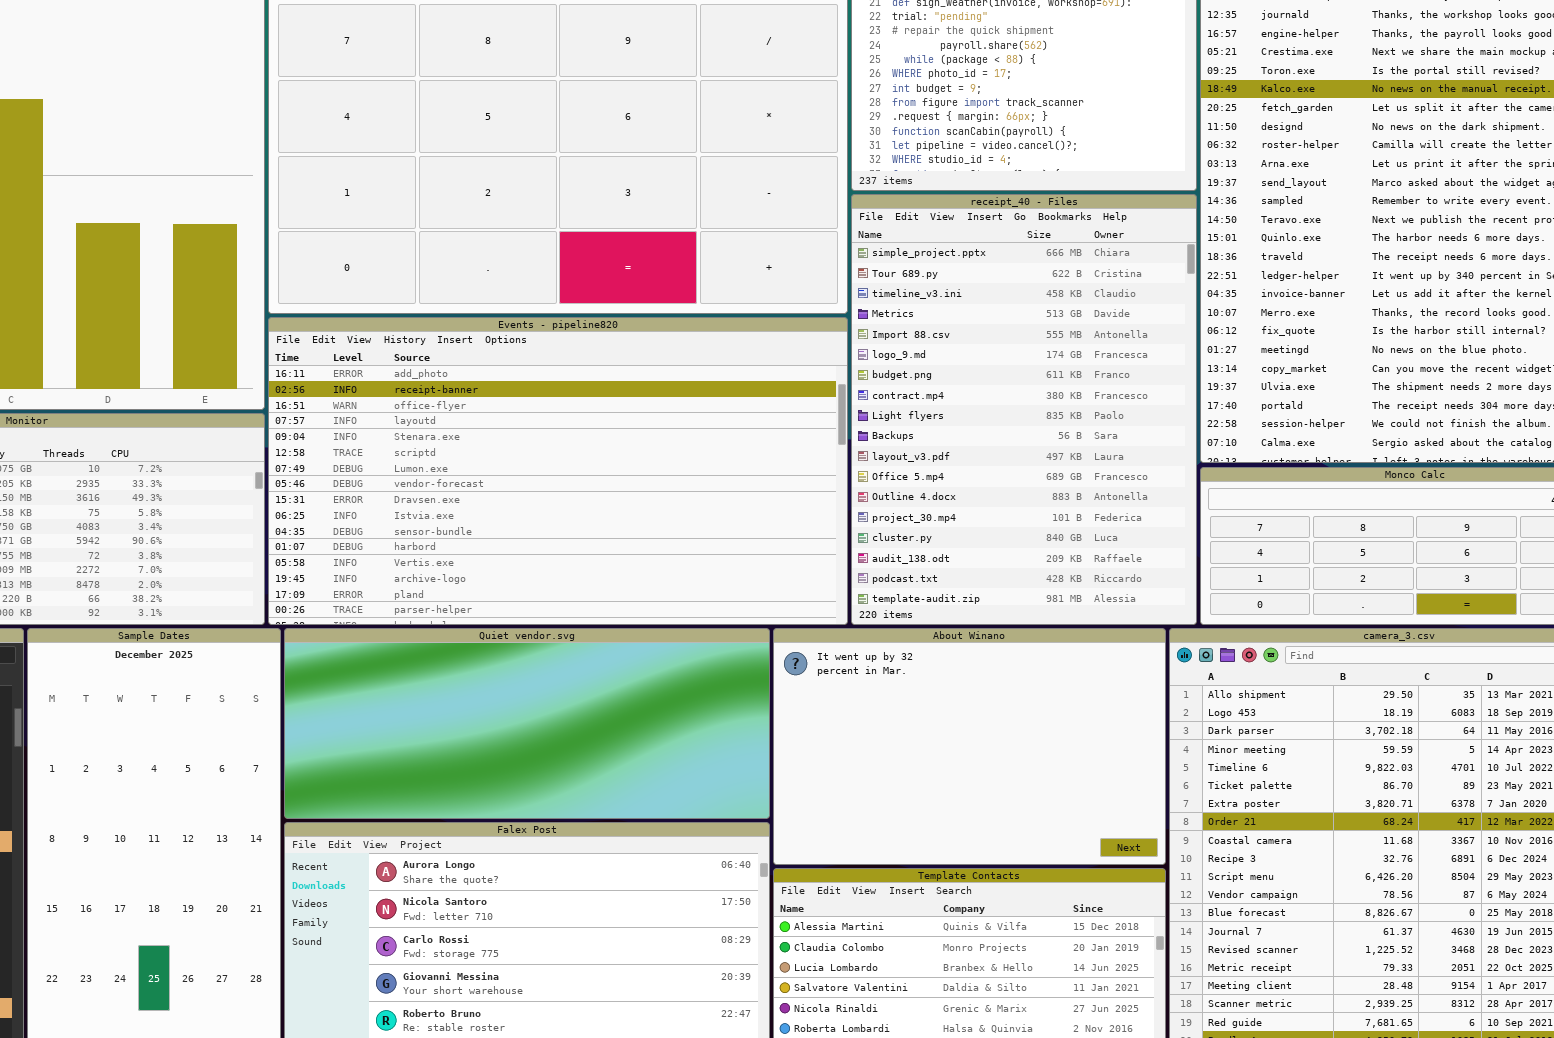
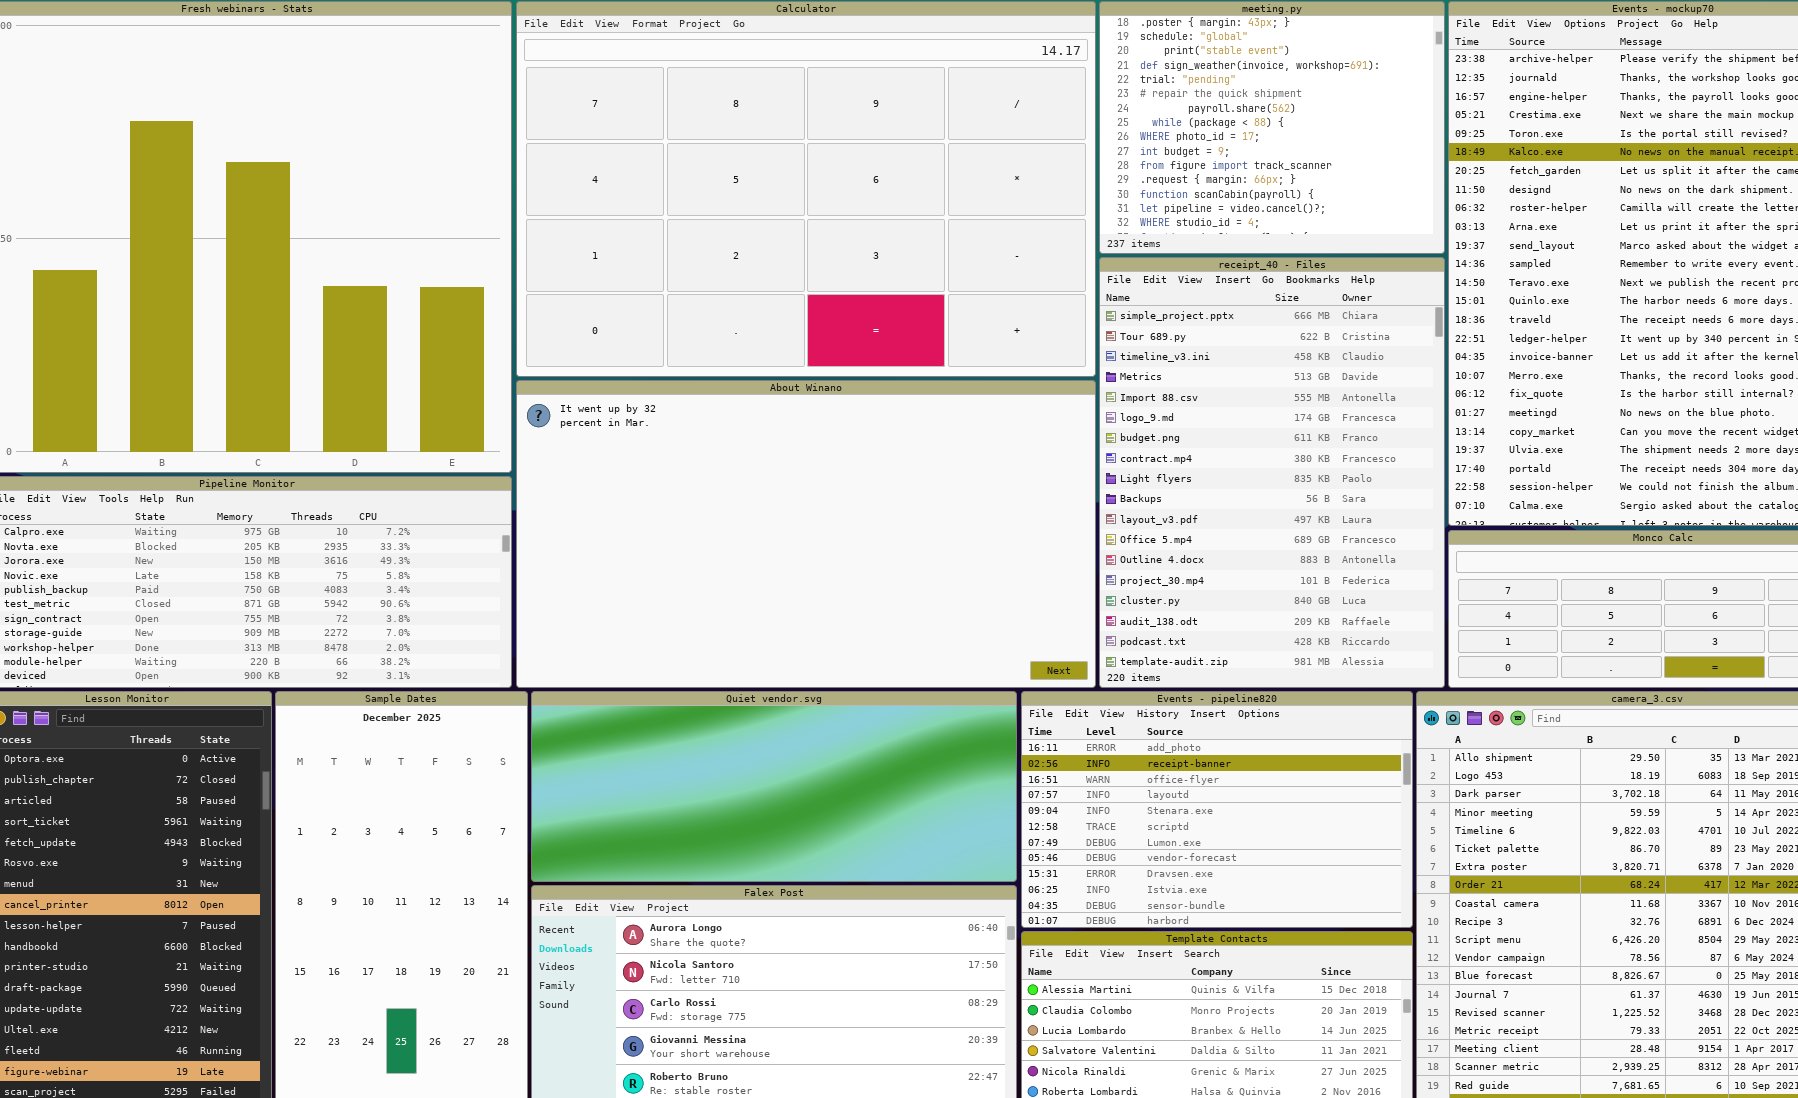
Events - pipeline820: [268,317,848,625] -> [1021,691,1413,928], moved, resized
About Winano: [773,628,1166,865] -> [516,380,1096,688], moved, resized

